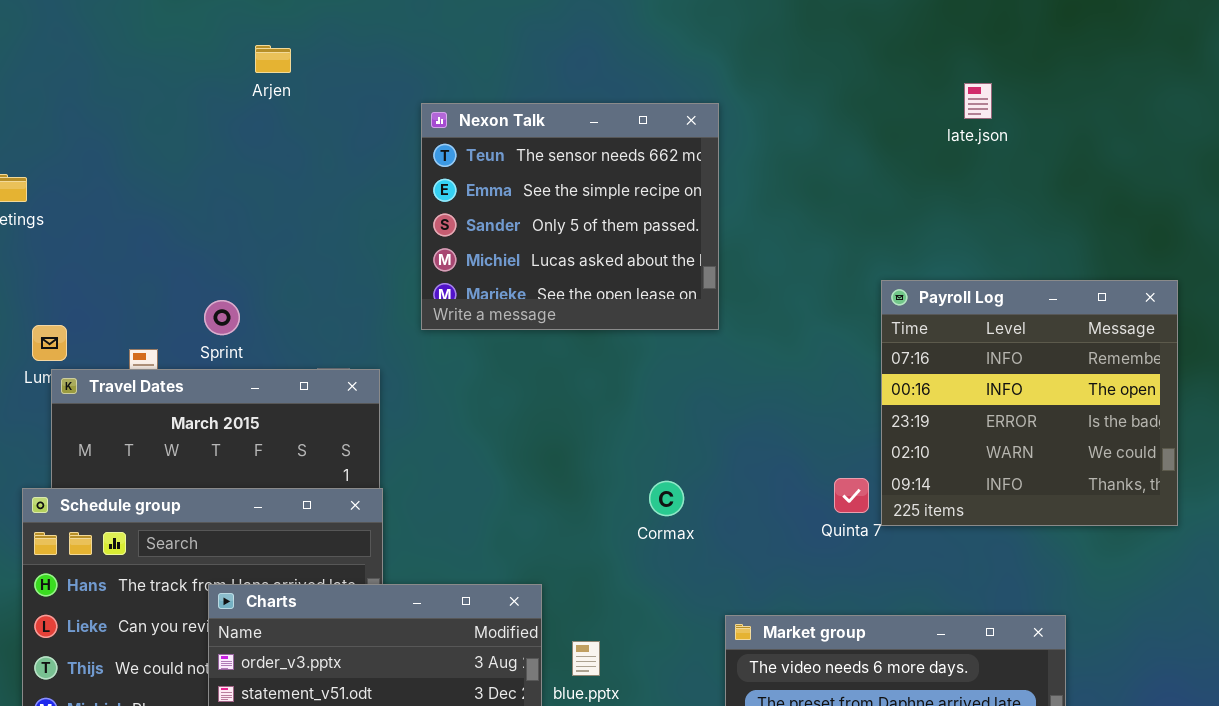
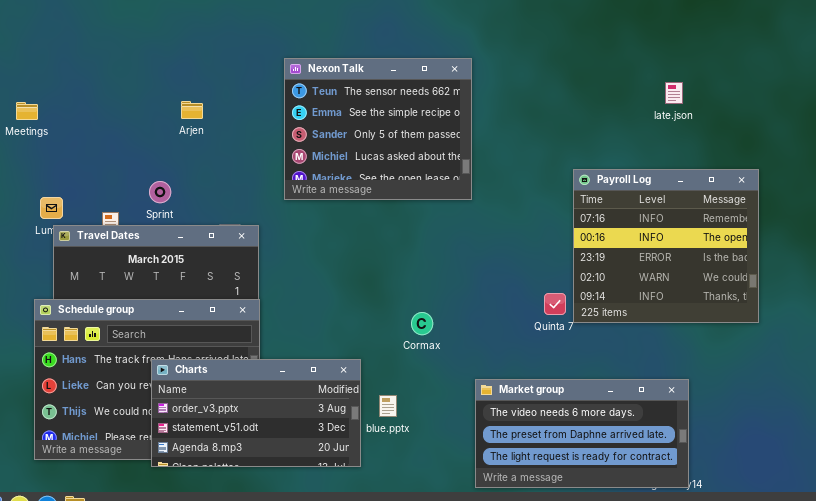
Arjen: [255,45,291,73] -> [181,101,203,119], moved
late.json: [964,83,992,119] -> [665,82,683,104], moved
Cormax: [649,481,684,516] -> [411,312,433,335], moved

